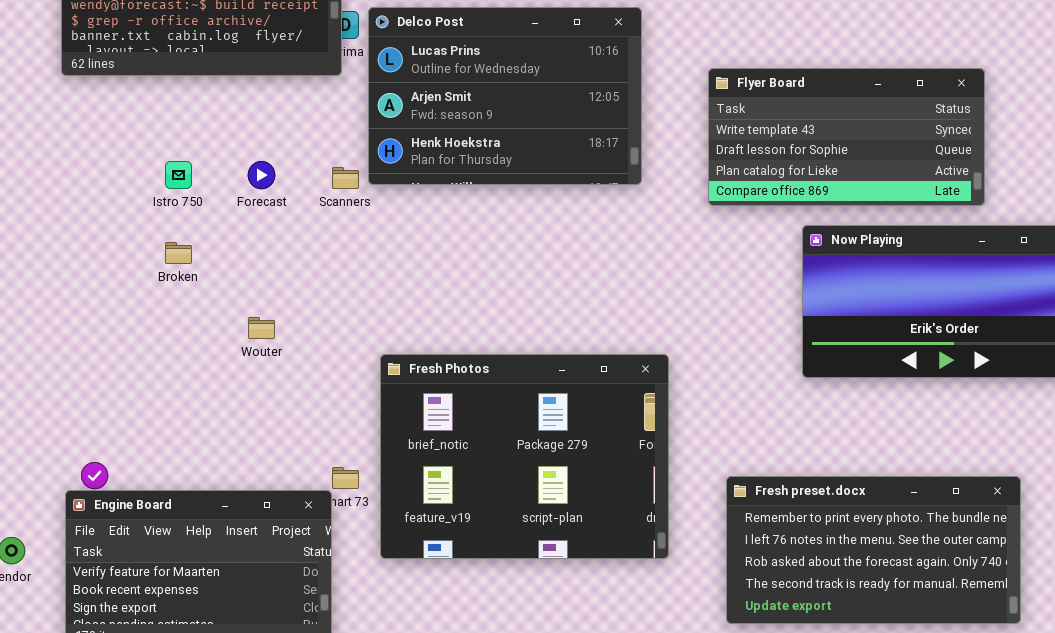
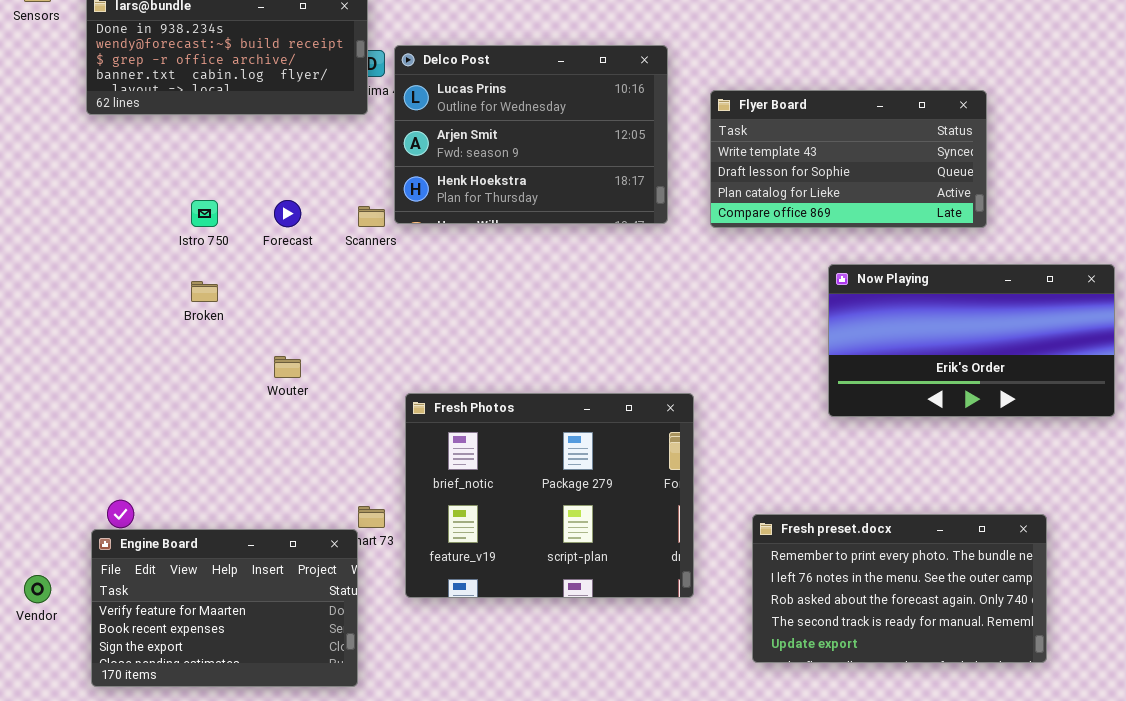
Flyer Board: [708,68,985,206] -> [710,90,987,228], moved

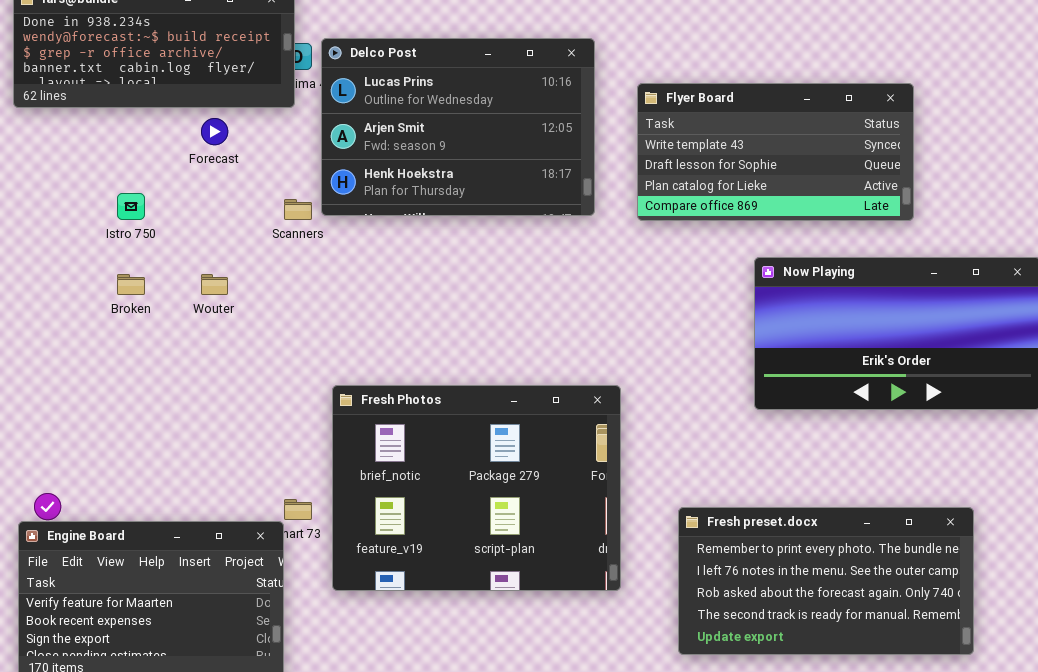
Forecast: [274,200,301,227] -> [201,118,228,145], moved
Wouter: [274,356,301,378] -> [201,274,228,295], moved

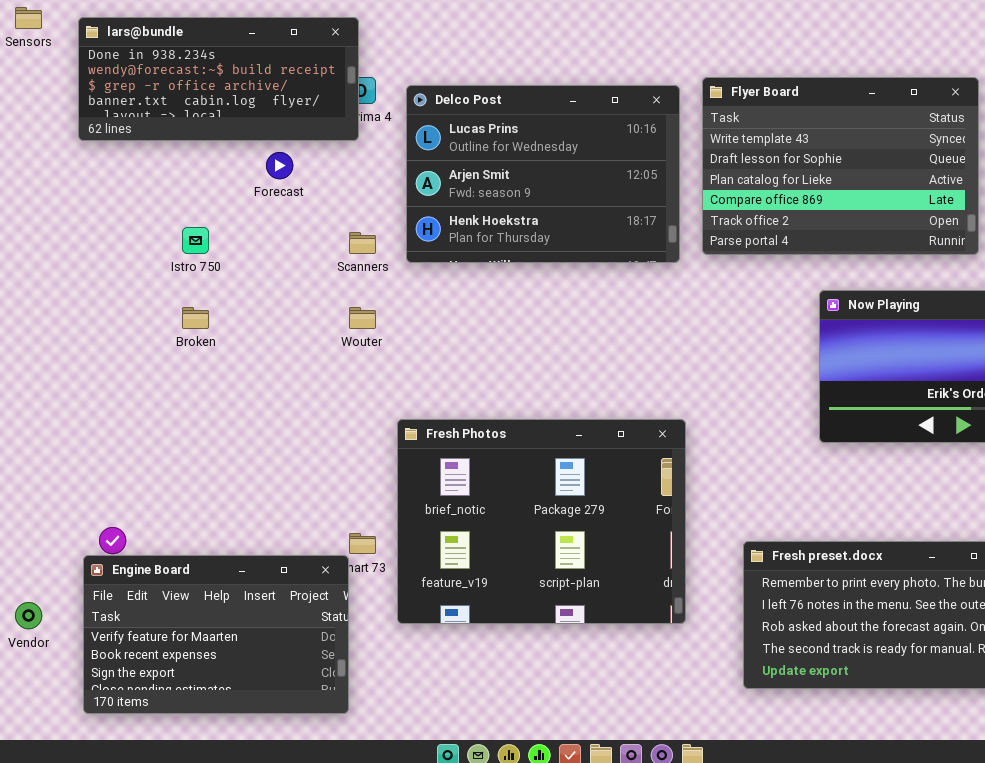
Delco Post: [321,38,595,216] -> [406,85,680,263], moved
Flyer Board: [637,83,914,221] -> [702,77,979,255], resized
Wouter: [201,274,228,295] -> [349,307,376,329], moved

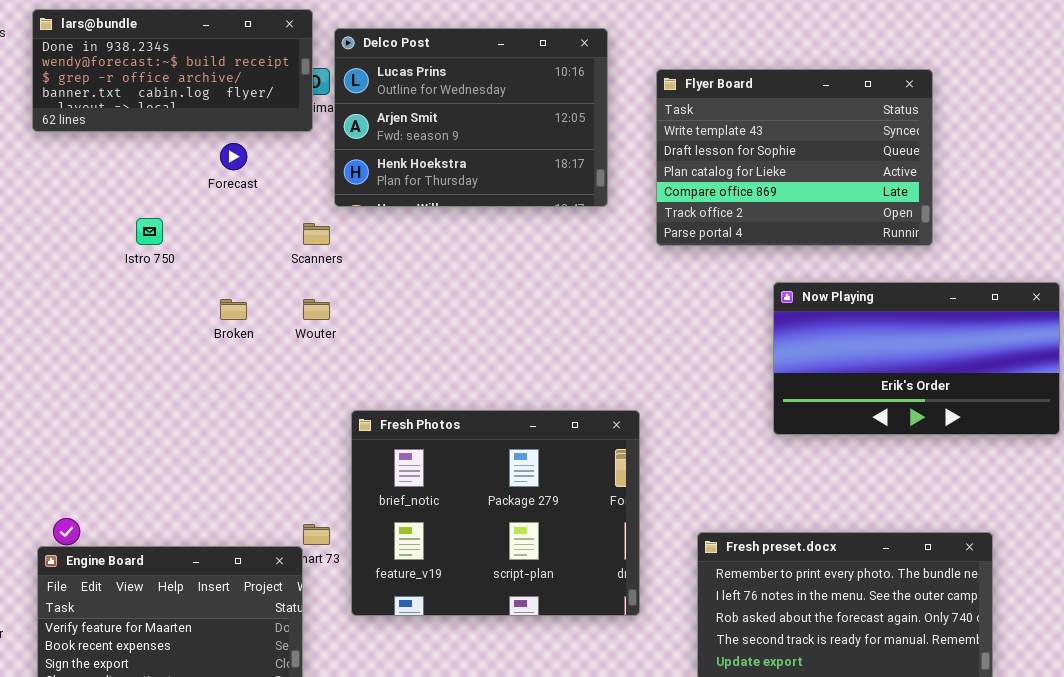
Delco Post: [406,85,680,263] -> [334,28,608,207], moved
Broken: [182,307,209,329] -> [220,299,247,320], moved

